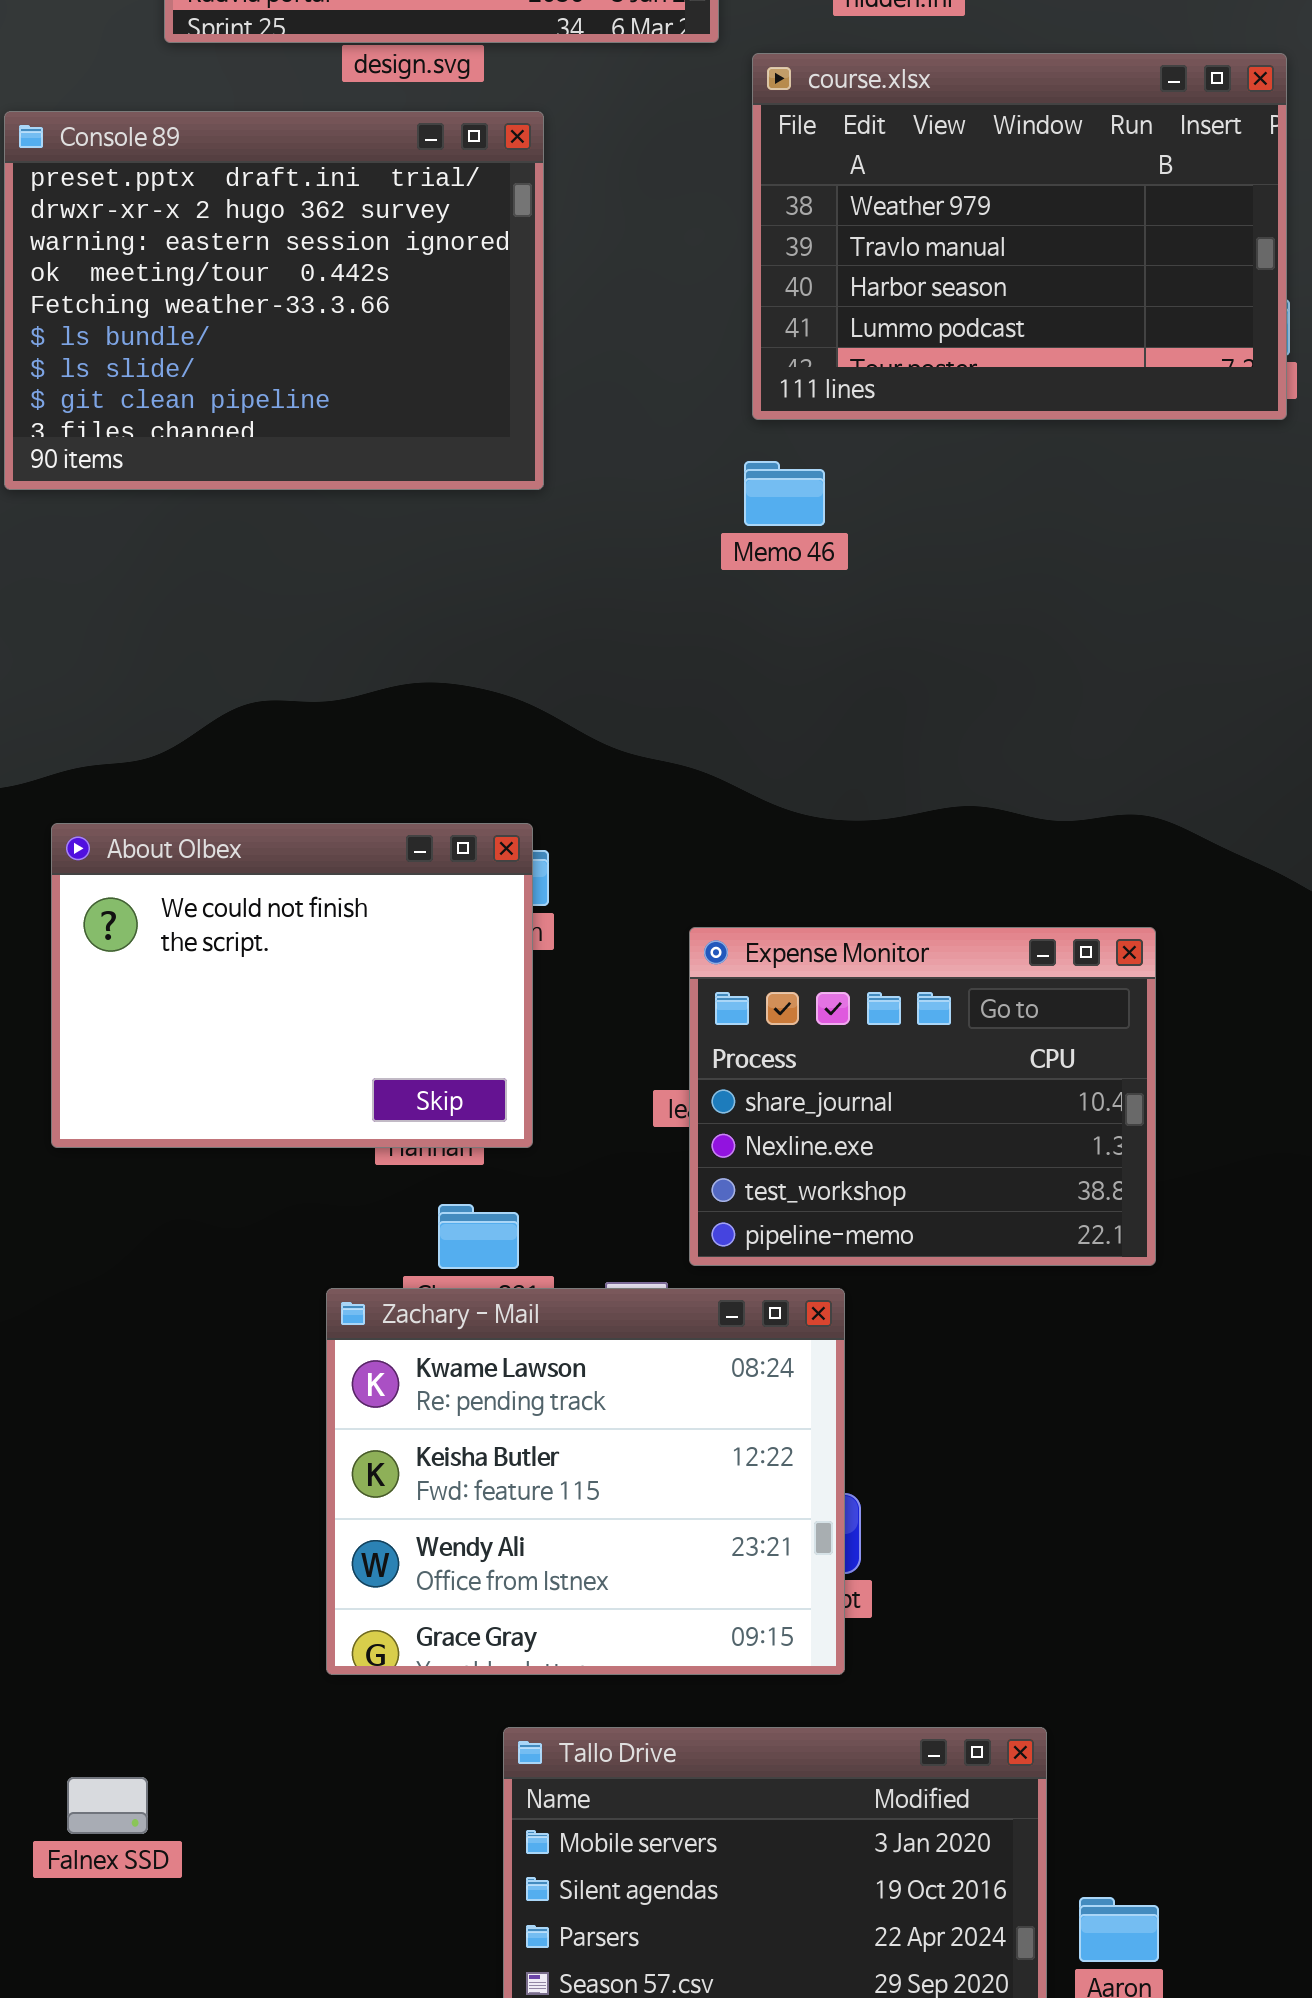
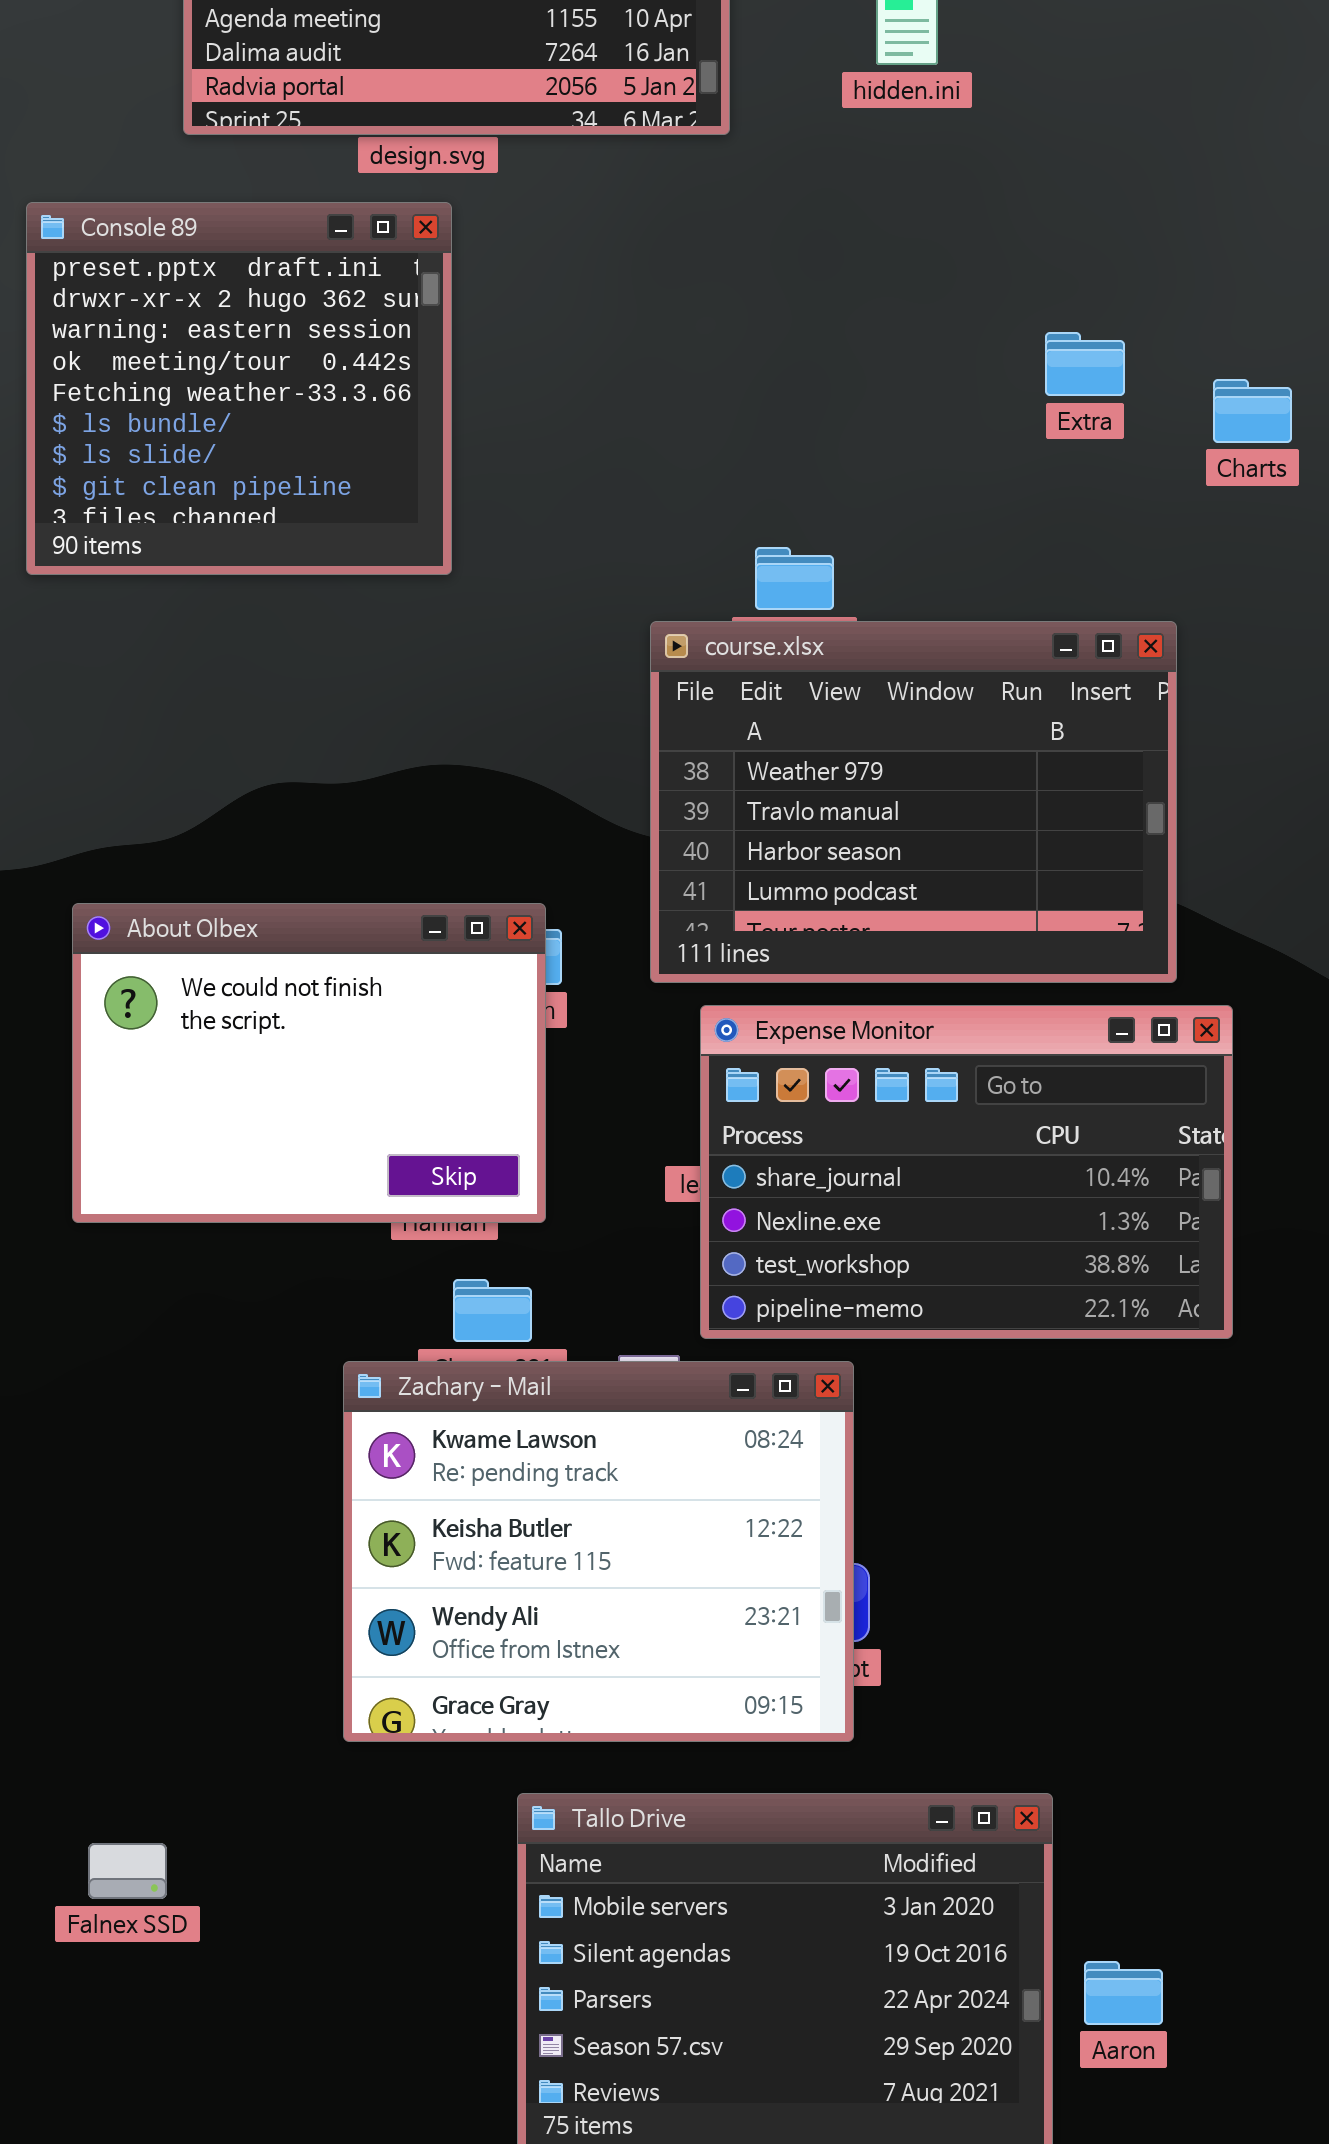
course.xlsx: [752,53,1287,420] -> [650,621,1177,983], moved
Console 89: [4,111,544,490] -> [26,202,452,575], resized
Expense Monitor: [689,927,1156,1266] -> [700,1005,1233,1339], resized

